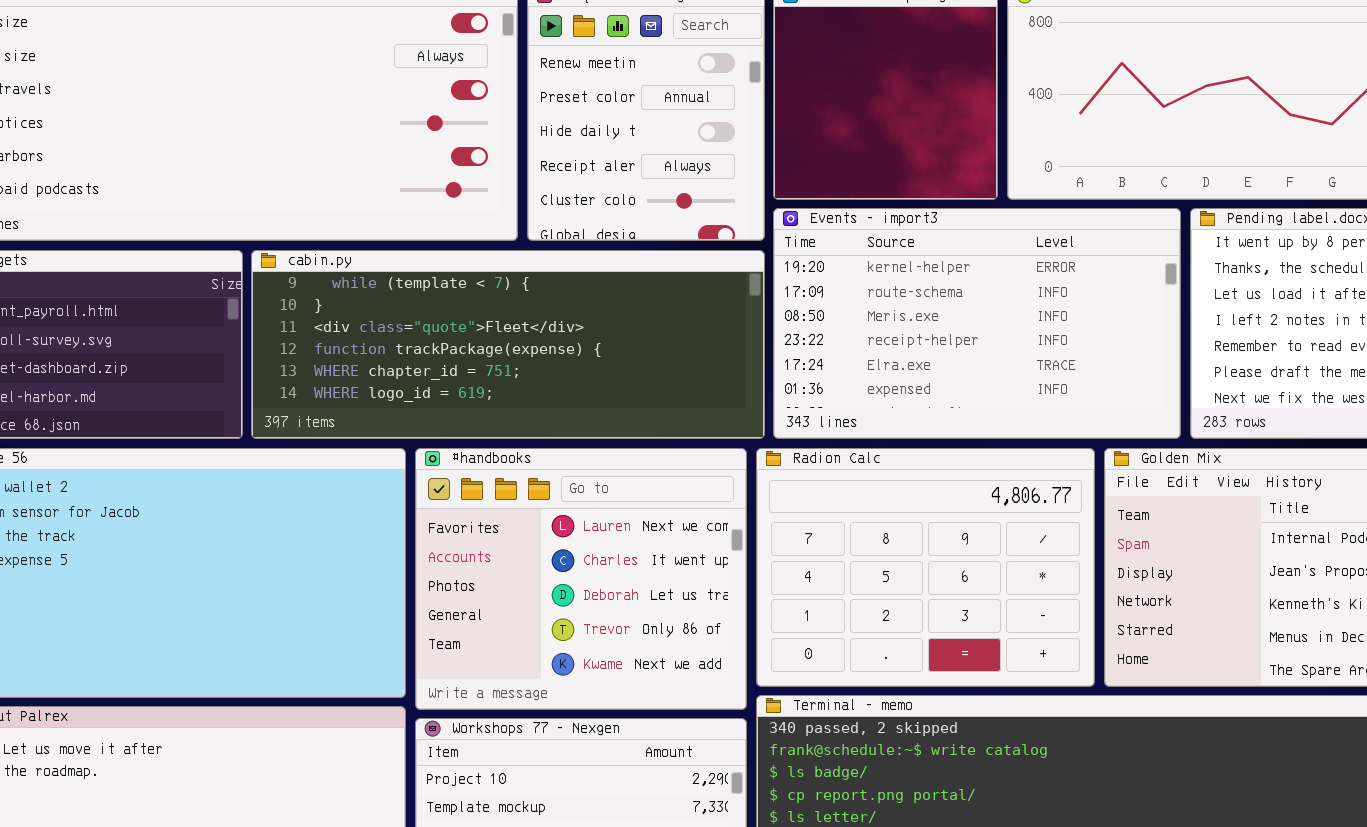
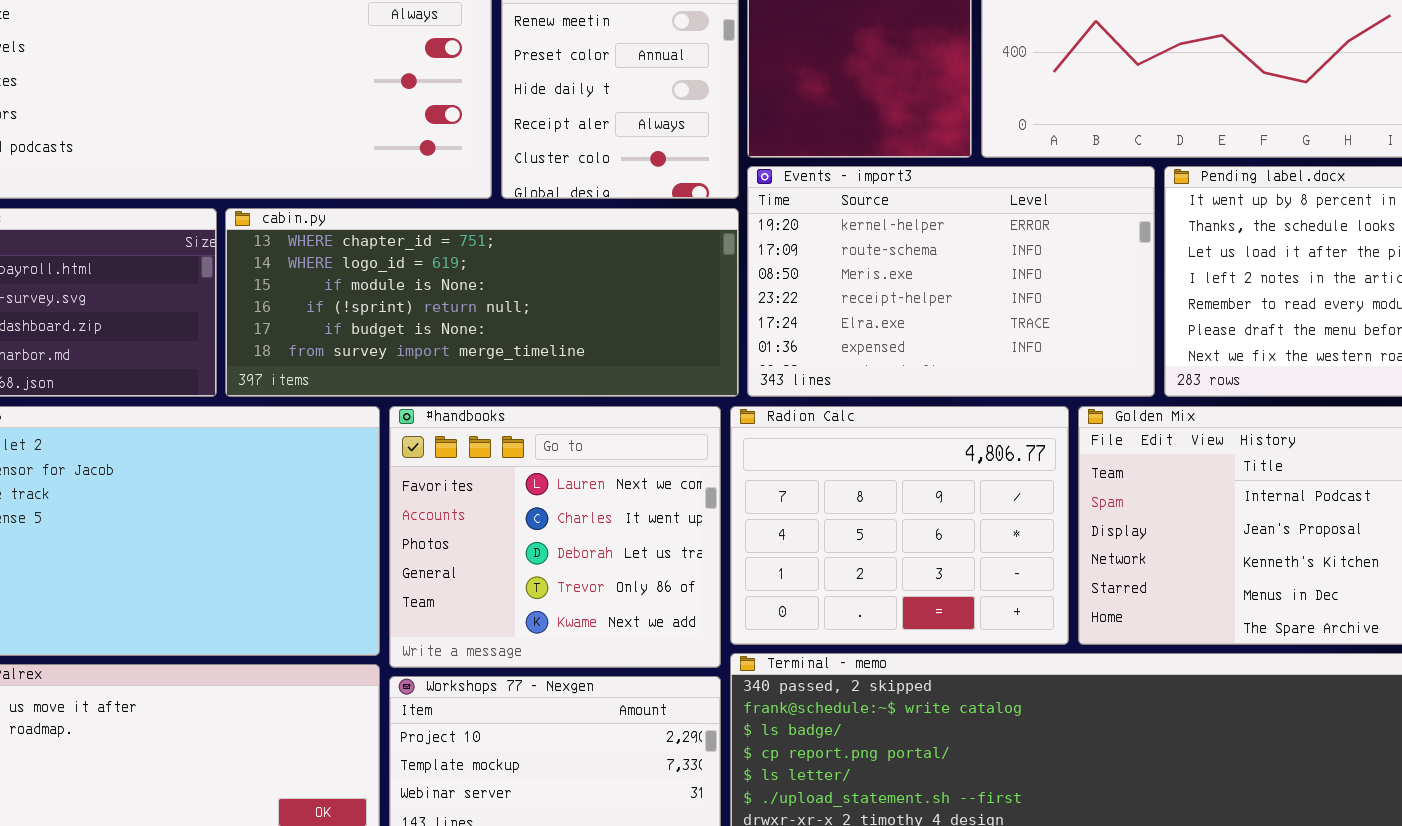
cabin.py: [251,250,765,439] -> [225,208,739,397], scrolled down 4 rows

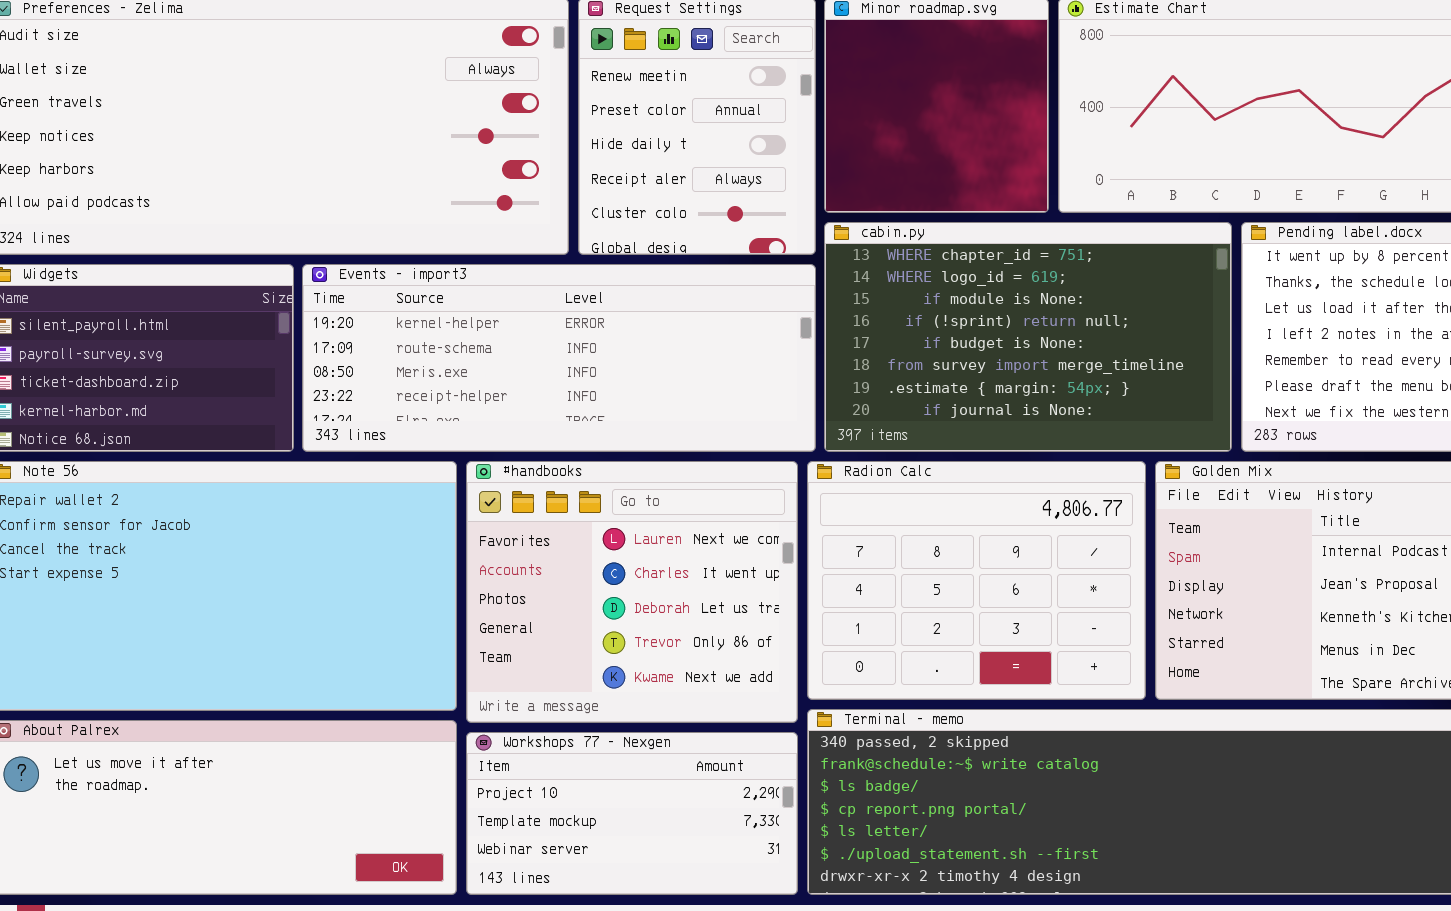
Events - import3: [747,166,1155,397] -> [302,264,816,452], moved, resized
cabin.py: [225,208,739,397] -> [824,222,1232,452], moved, resized

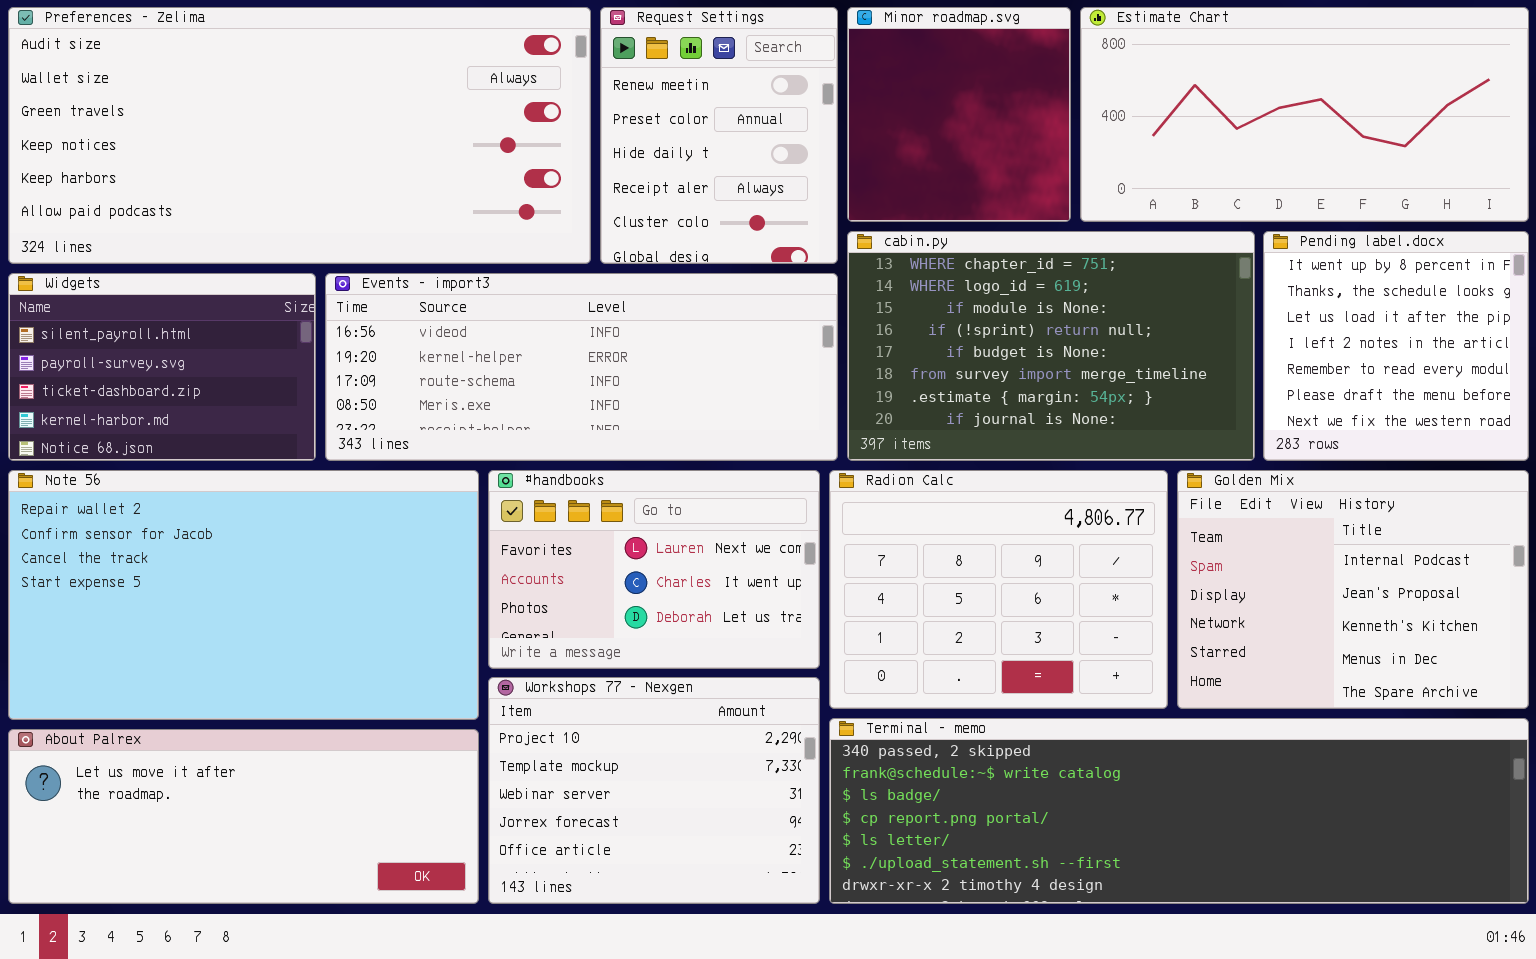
Events - import3: [302,264,816,452] -> [325,273,838,461], scrolled up 1 row
#handbooks: [466,461,798,723] -> [488,470,820,669], resized
Workshops 77 - Nexgen: [466,732,798,895] -> [488,677,820,904], resized

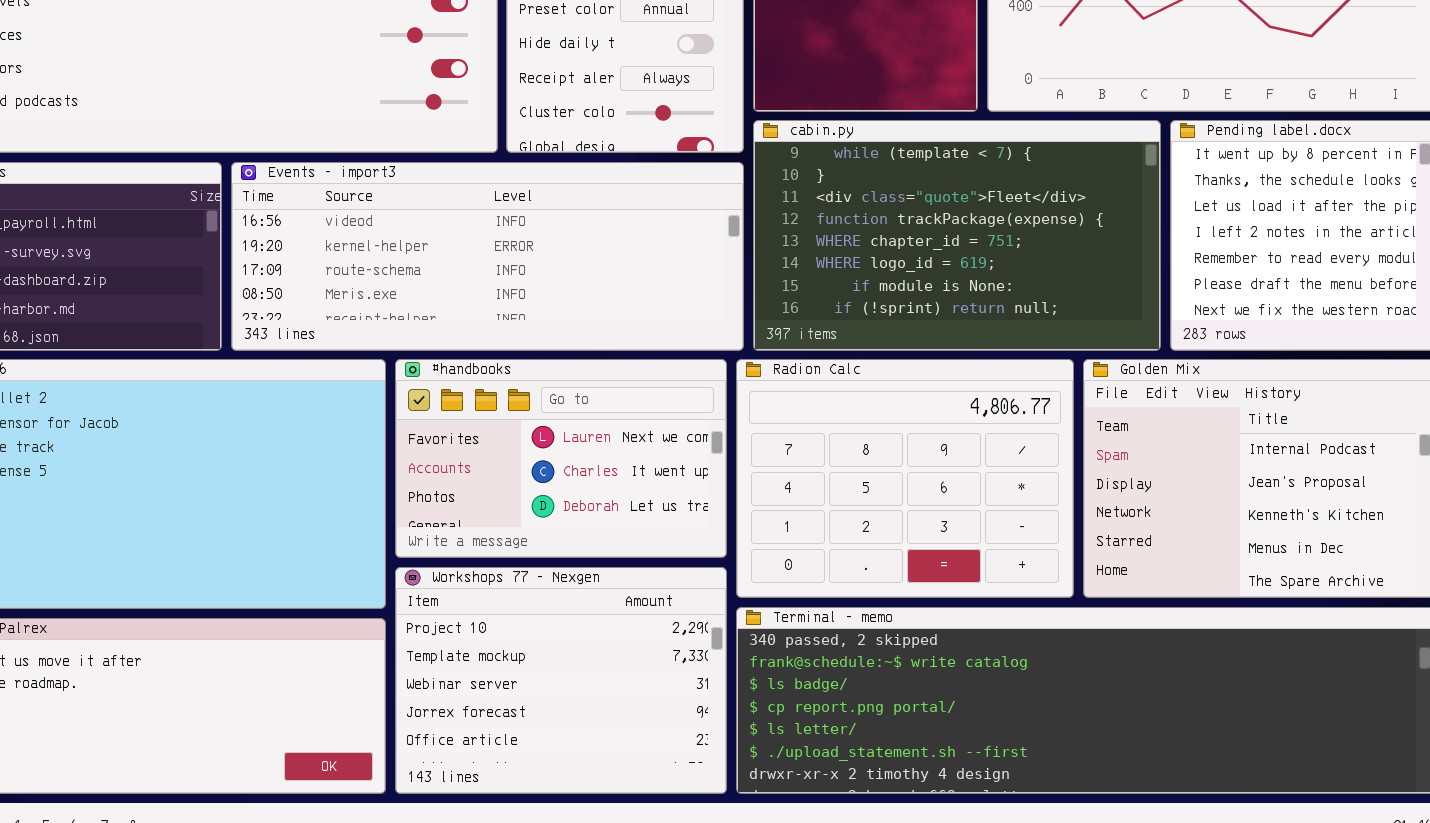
cabin.py: [847,231,1255,461] -> [753,120,1161,351], scrolled up 4 rows

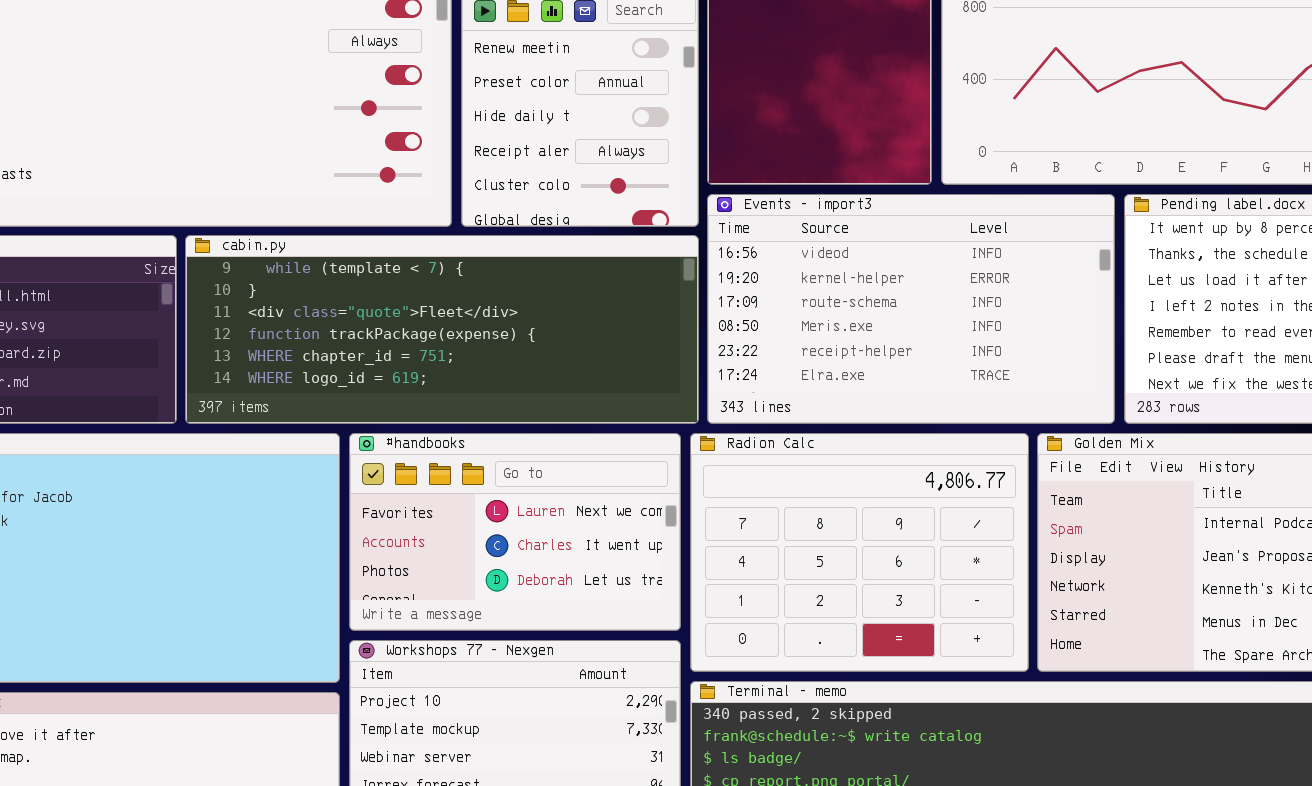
cabin.py: [753,120,1161,351] -> [185,235,699,424], moved, resized
Events - import3: [231,162,744,351] -> [707,194,1115,424], moved, resized

